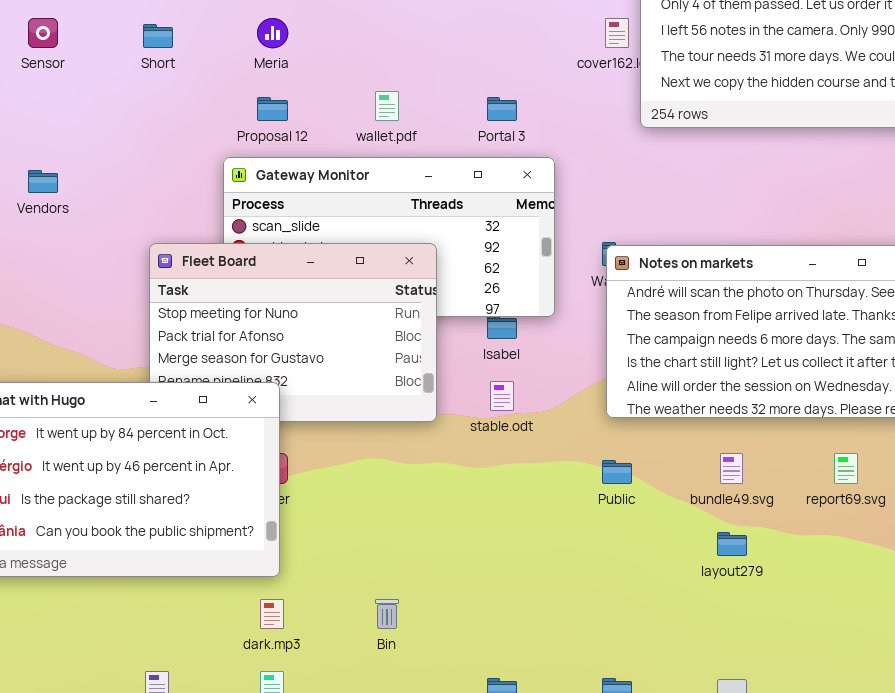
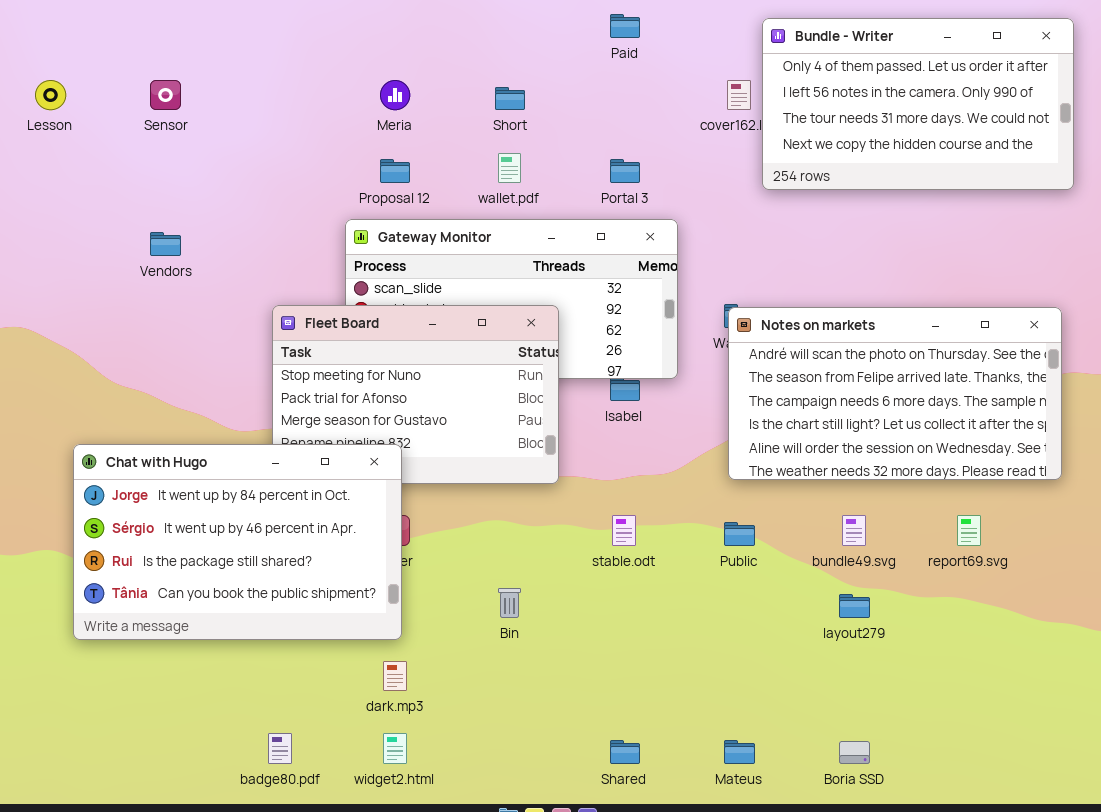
Short: [143,24,173,48] -> [495,87,525,110], moved
stable.odt: [490,381,514,411] -> [612,515,636,546], moved
Bin: [375,599,399,629] -> [498,588,521,618], moved

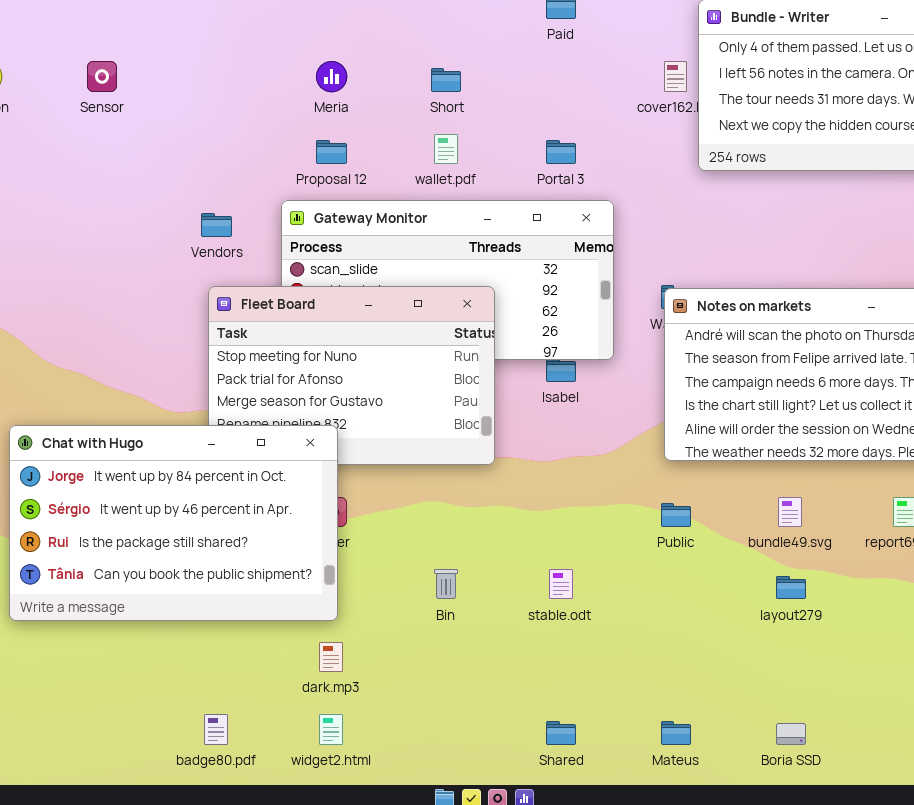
Vendors: [150,232,181,256] -> [201,213,232,237], moved
stable.odt: [612,515,636,546] -> [549,569,573,599], moved

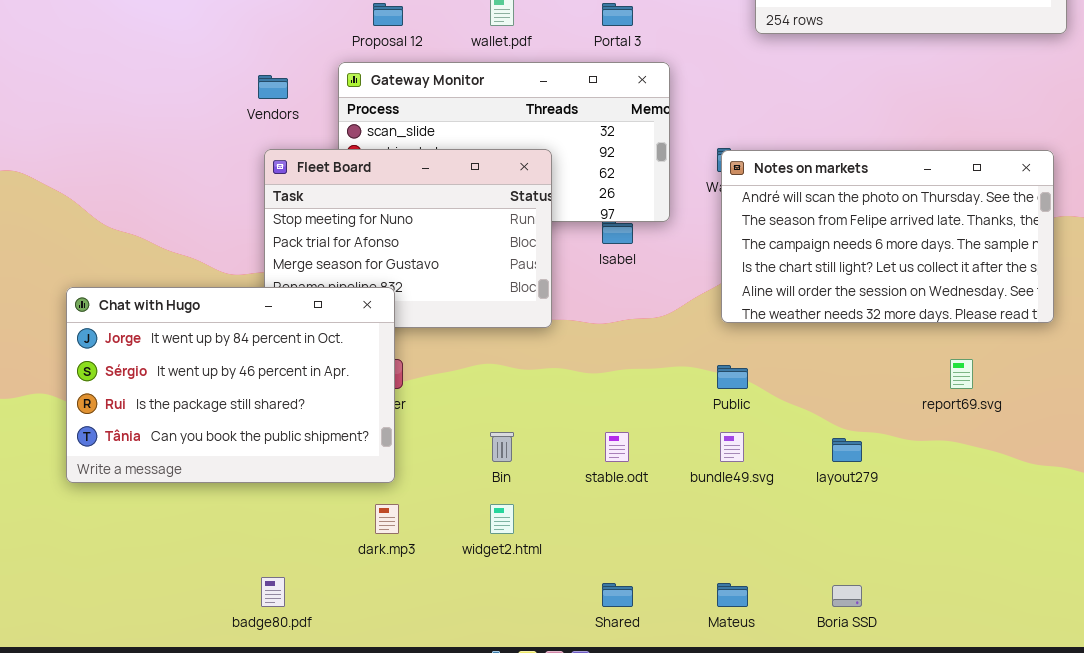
bundle49.svg: [778,497,802,527] -> [720,432,744,462], moved
widget2.html: [319,714,343,745] -> [490,504,514,534], moved

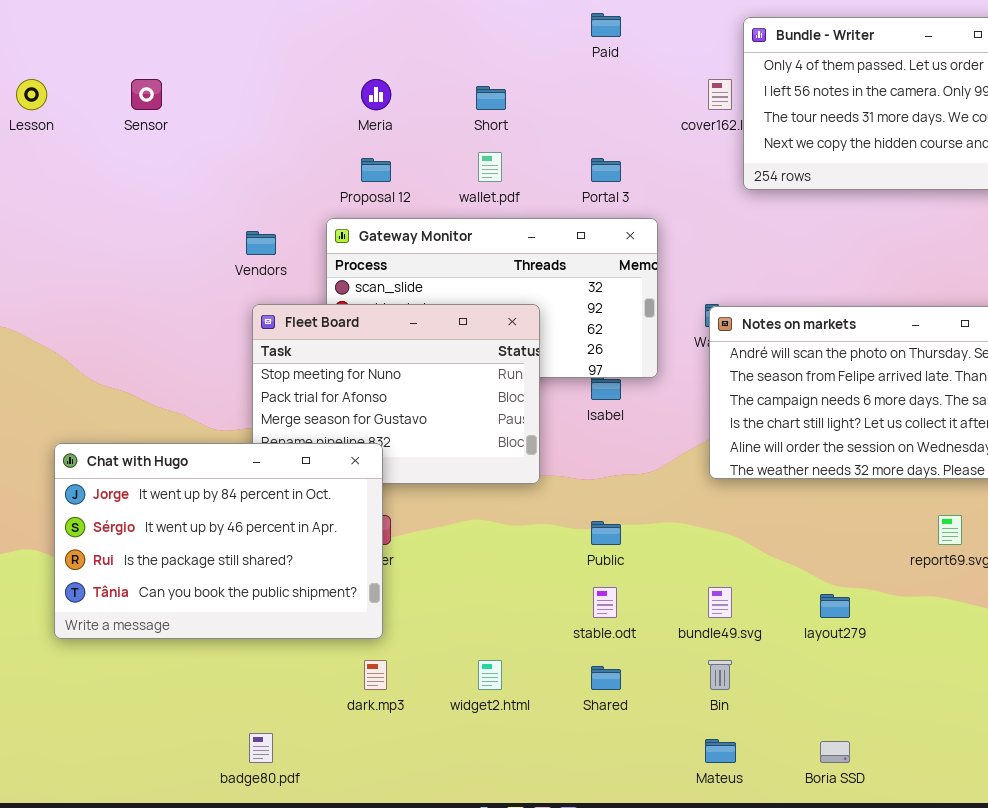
Public: [717,365,748,389] -> [591,521,621,545], moved
Bin: [490,432,514,462] -> [708,660,732,690], moved
Shared: [602,583,633,607] -> [591,666,621,690], moved

